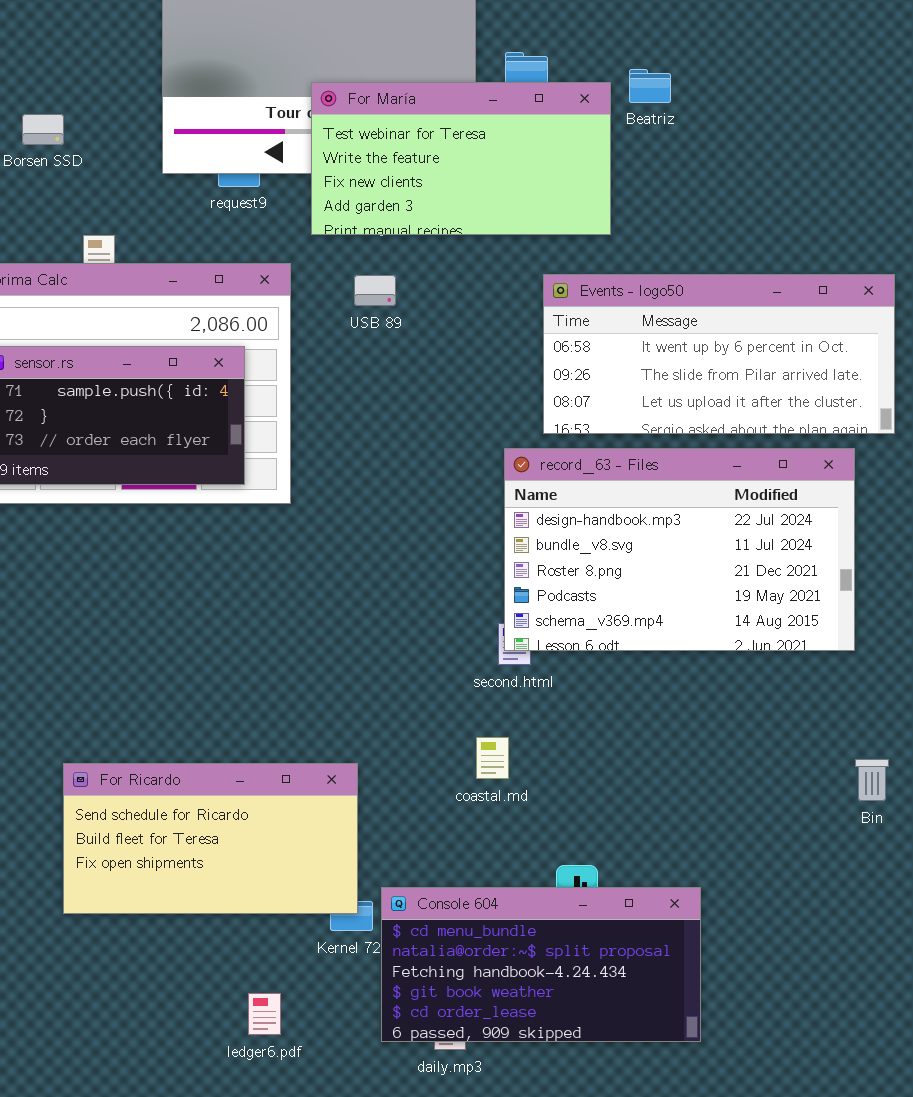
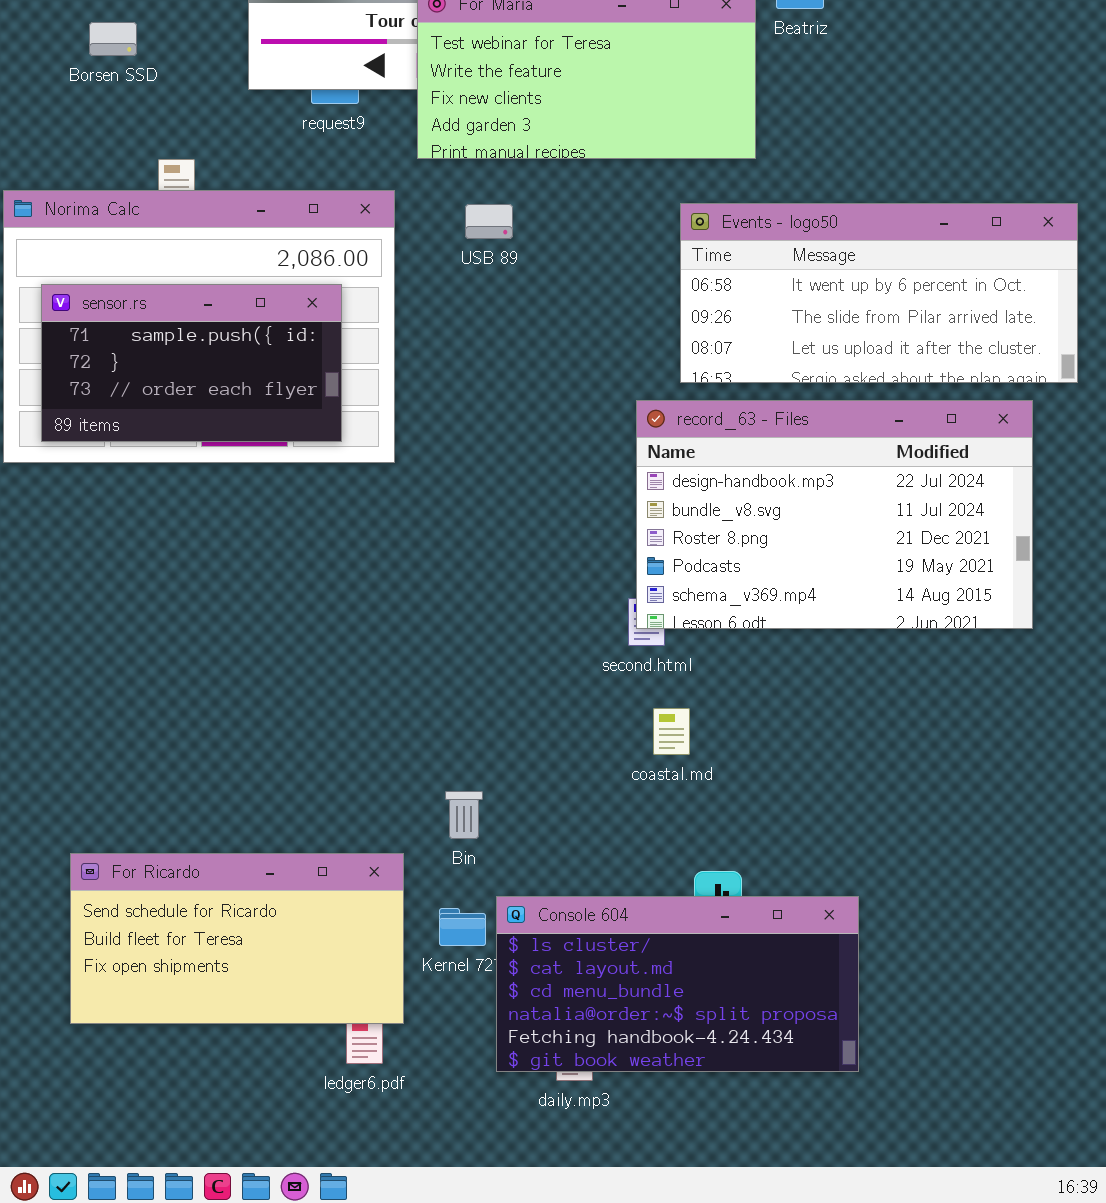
coastal.md: [476,737,509,779] -> [653,708,690,755], moved
Bin: [855,759,889,801] -> [445,791,483,839], moved
For Ricardo: [63,763,358,914] -> [70,853,404,1024], moved
Console 604: [381,887,701,1042] -> [496,896,859,1072], scrolled up 2 rows

